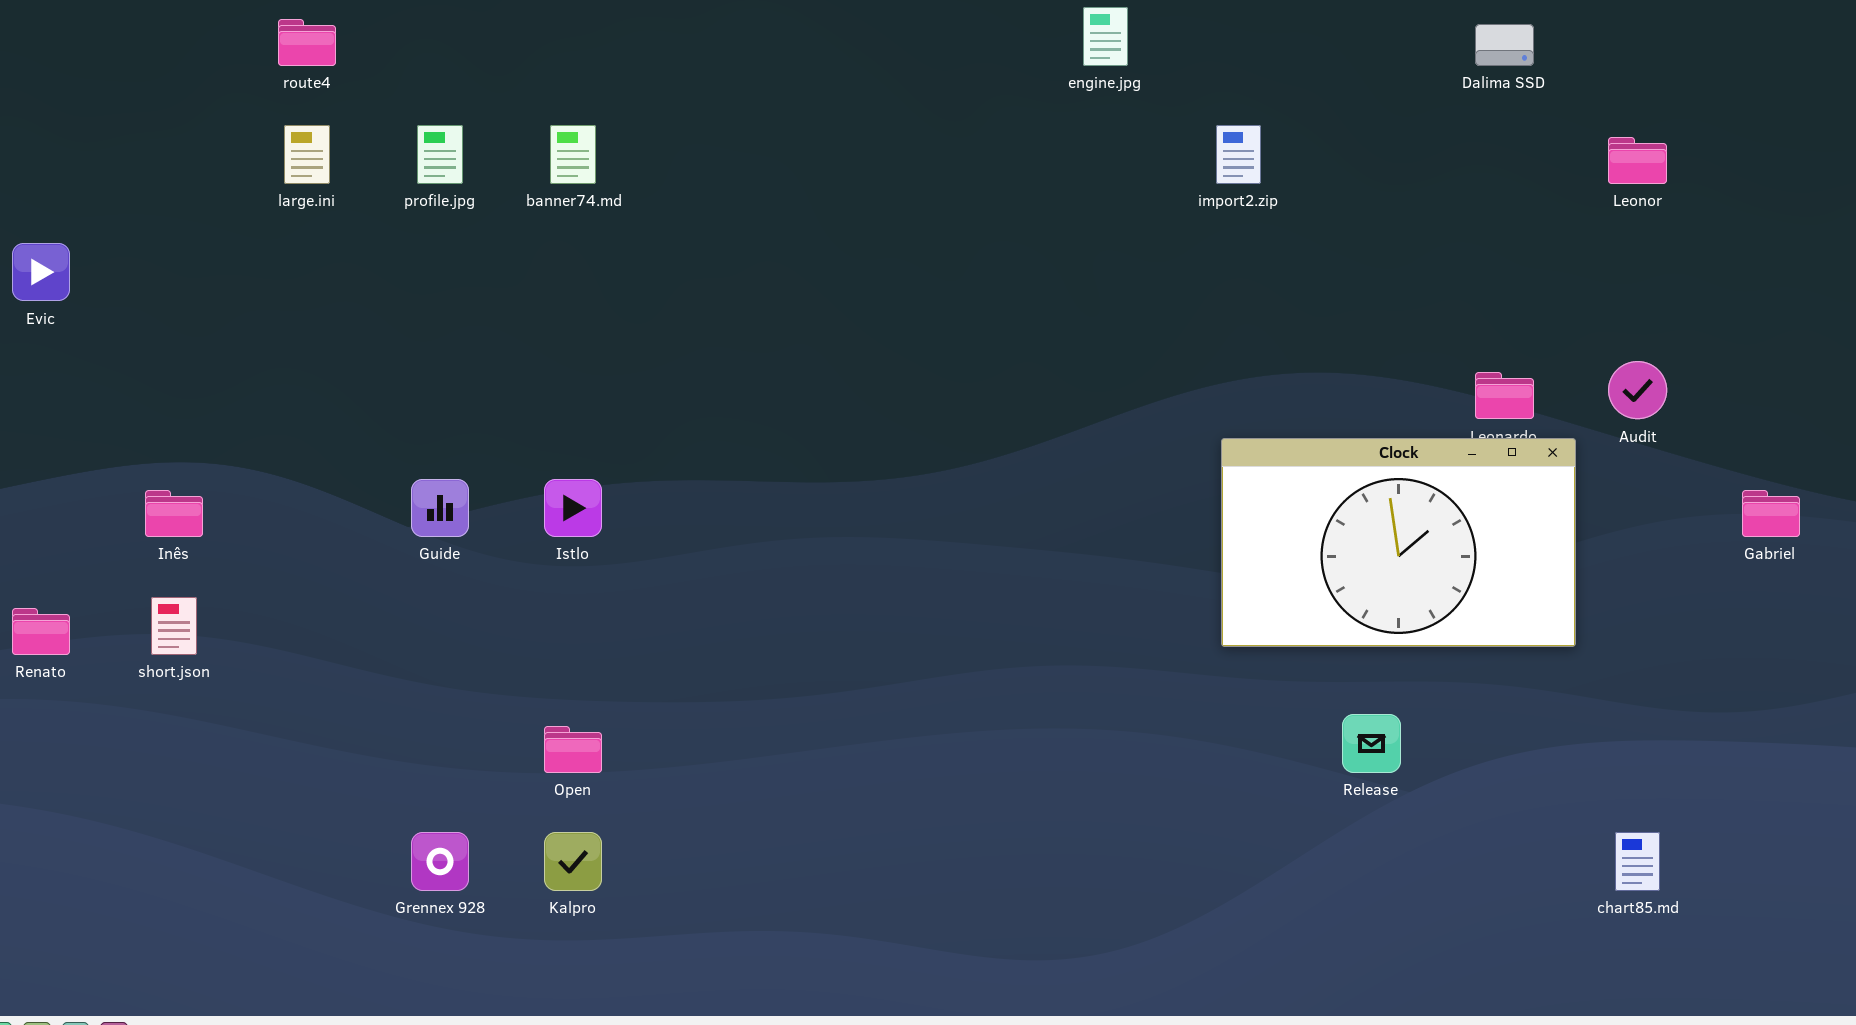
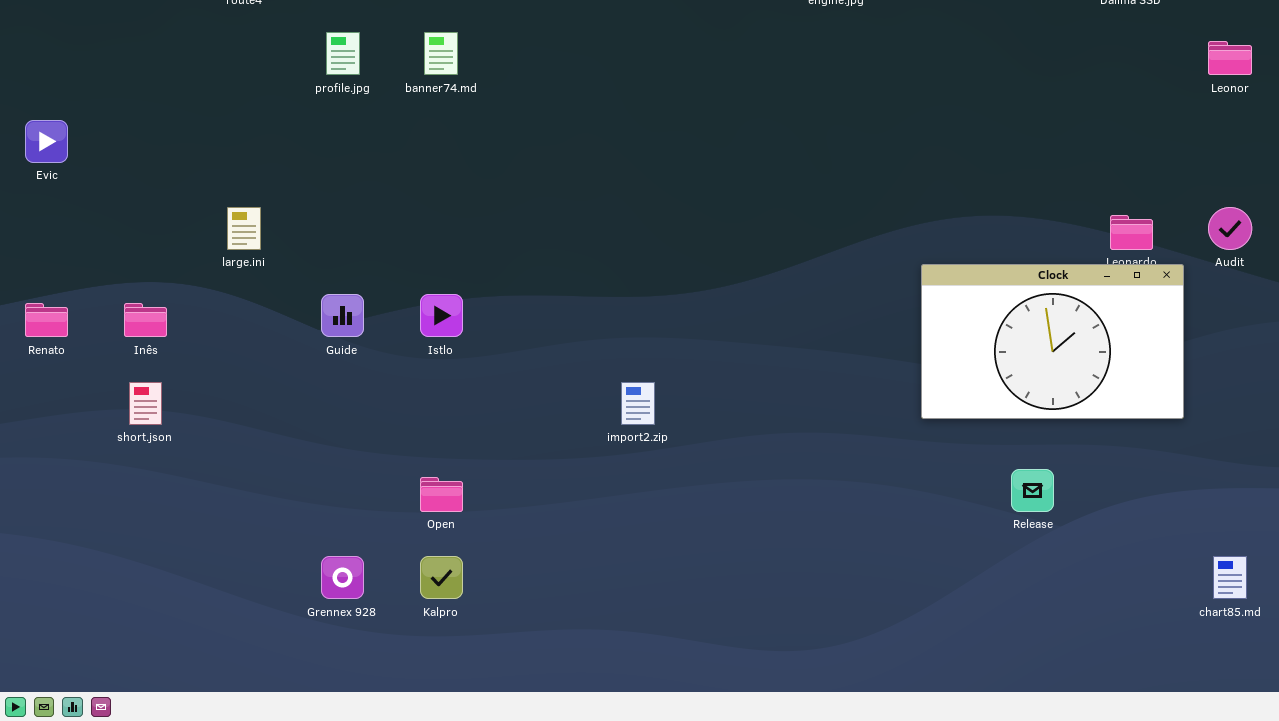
large.ini: [284,125,330,184] -> [227,207,261,250], moved
import2.zip: [1216,125,1261,184] -> [621,382,655,425], moved
Renato: [12,608,70,655] -> [25,303,68,337], moved

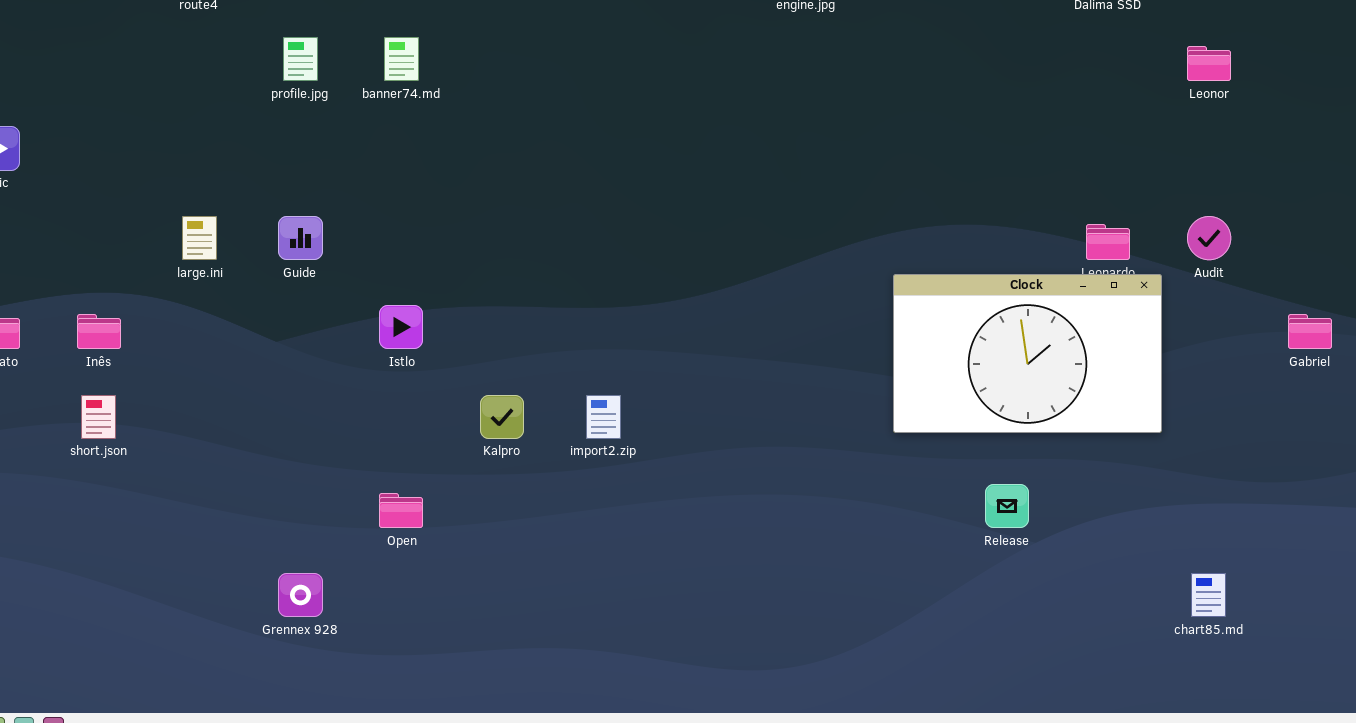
Guide: [321,294,364,337] -> [278,216,323,260], moved
Kalpro: [420,556,463,599] -> [480,395,524,439], moved

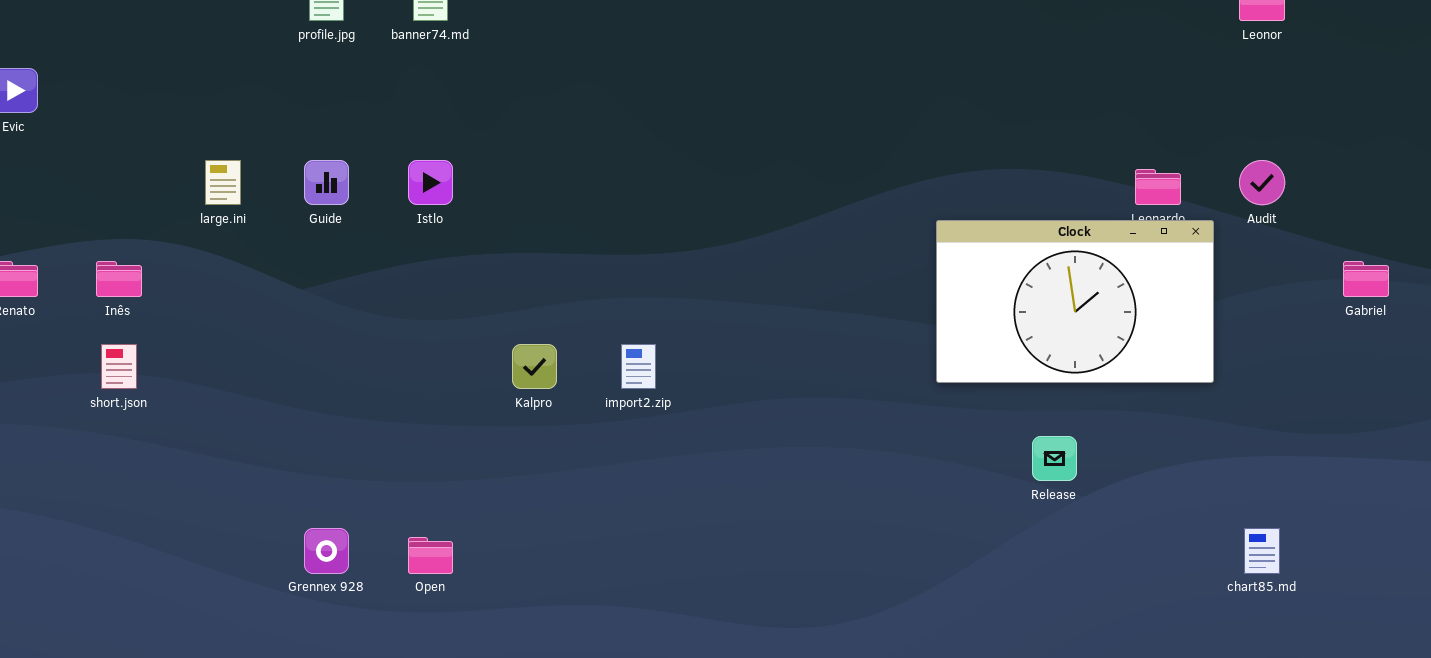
Istlo: [379,305,423,349] -> [408,160,453,205], moved
Open: [379,493,423,528] -> [408,537,453,574], moved

